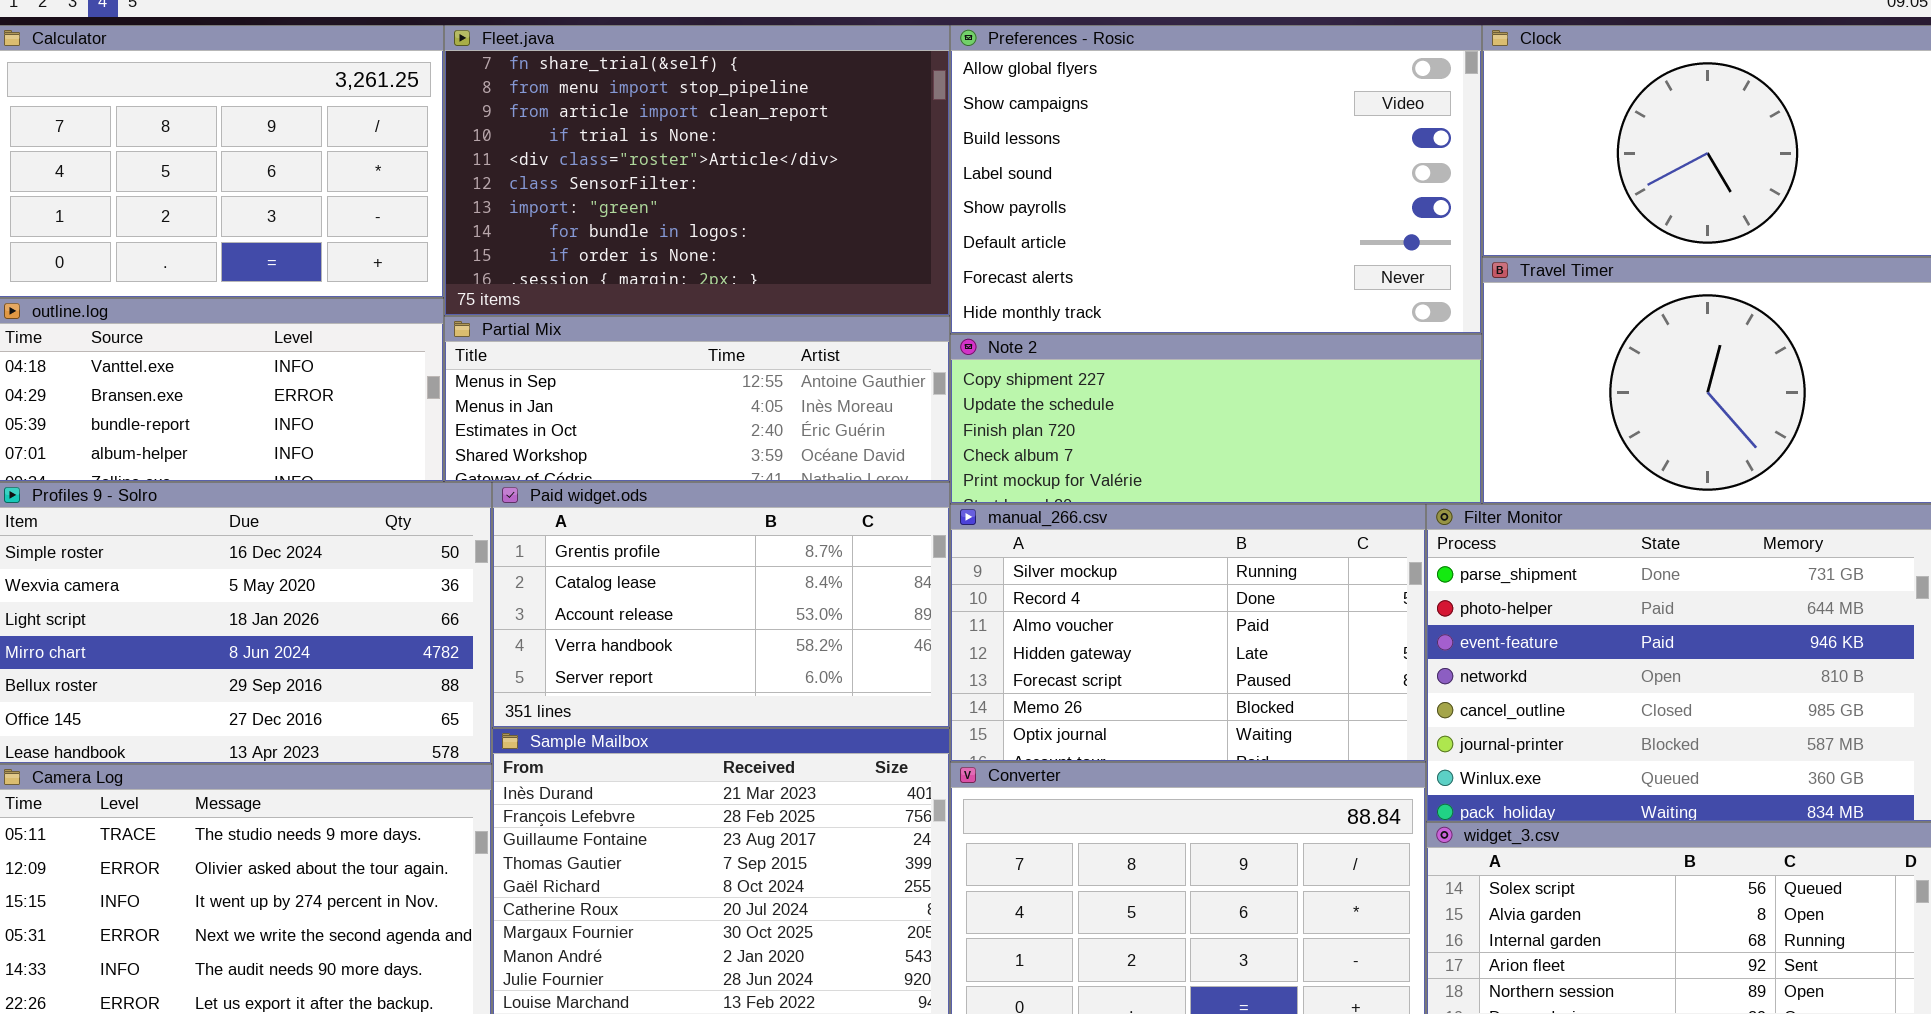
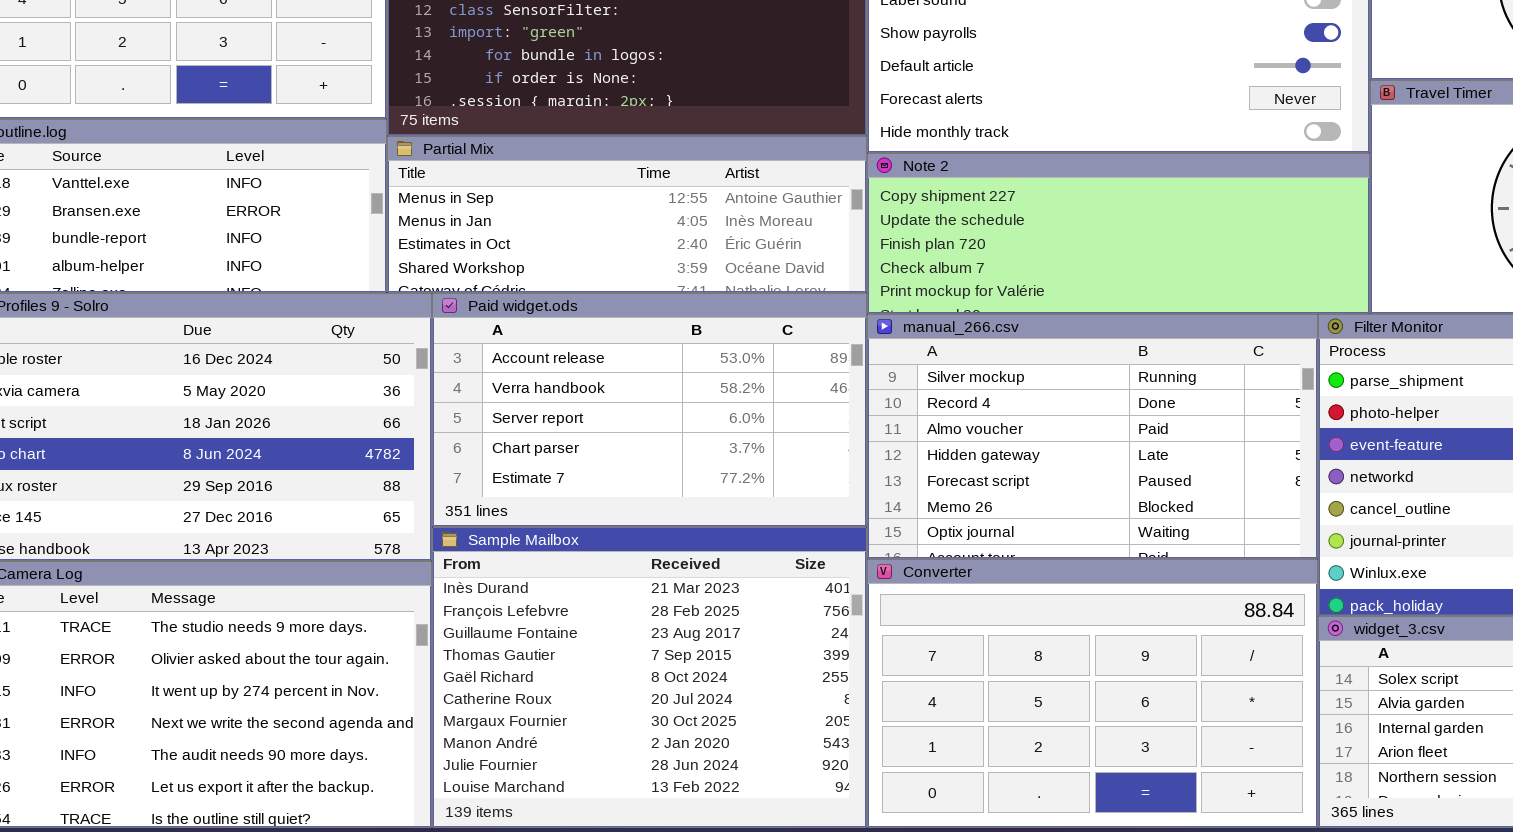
Paid widget.ods: [492,482,950,728] -> [432,293,867,527], scrolled down 2 rows

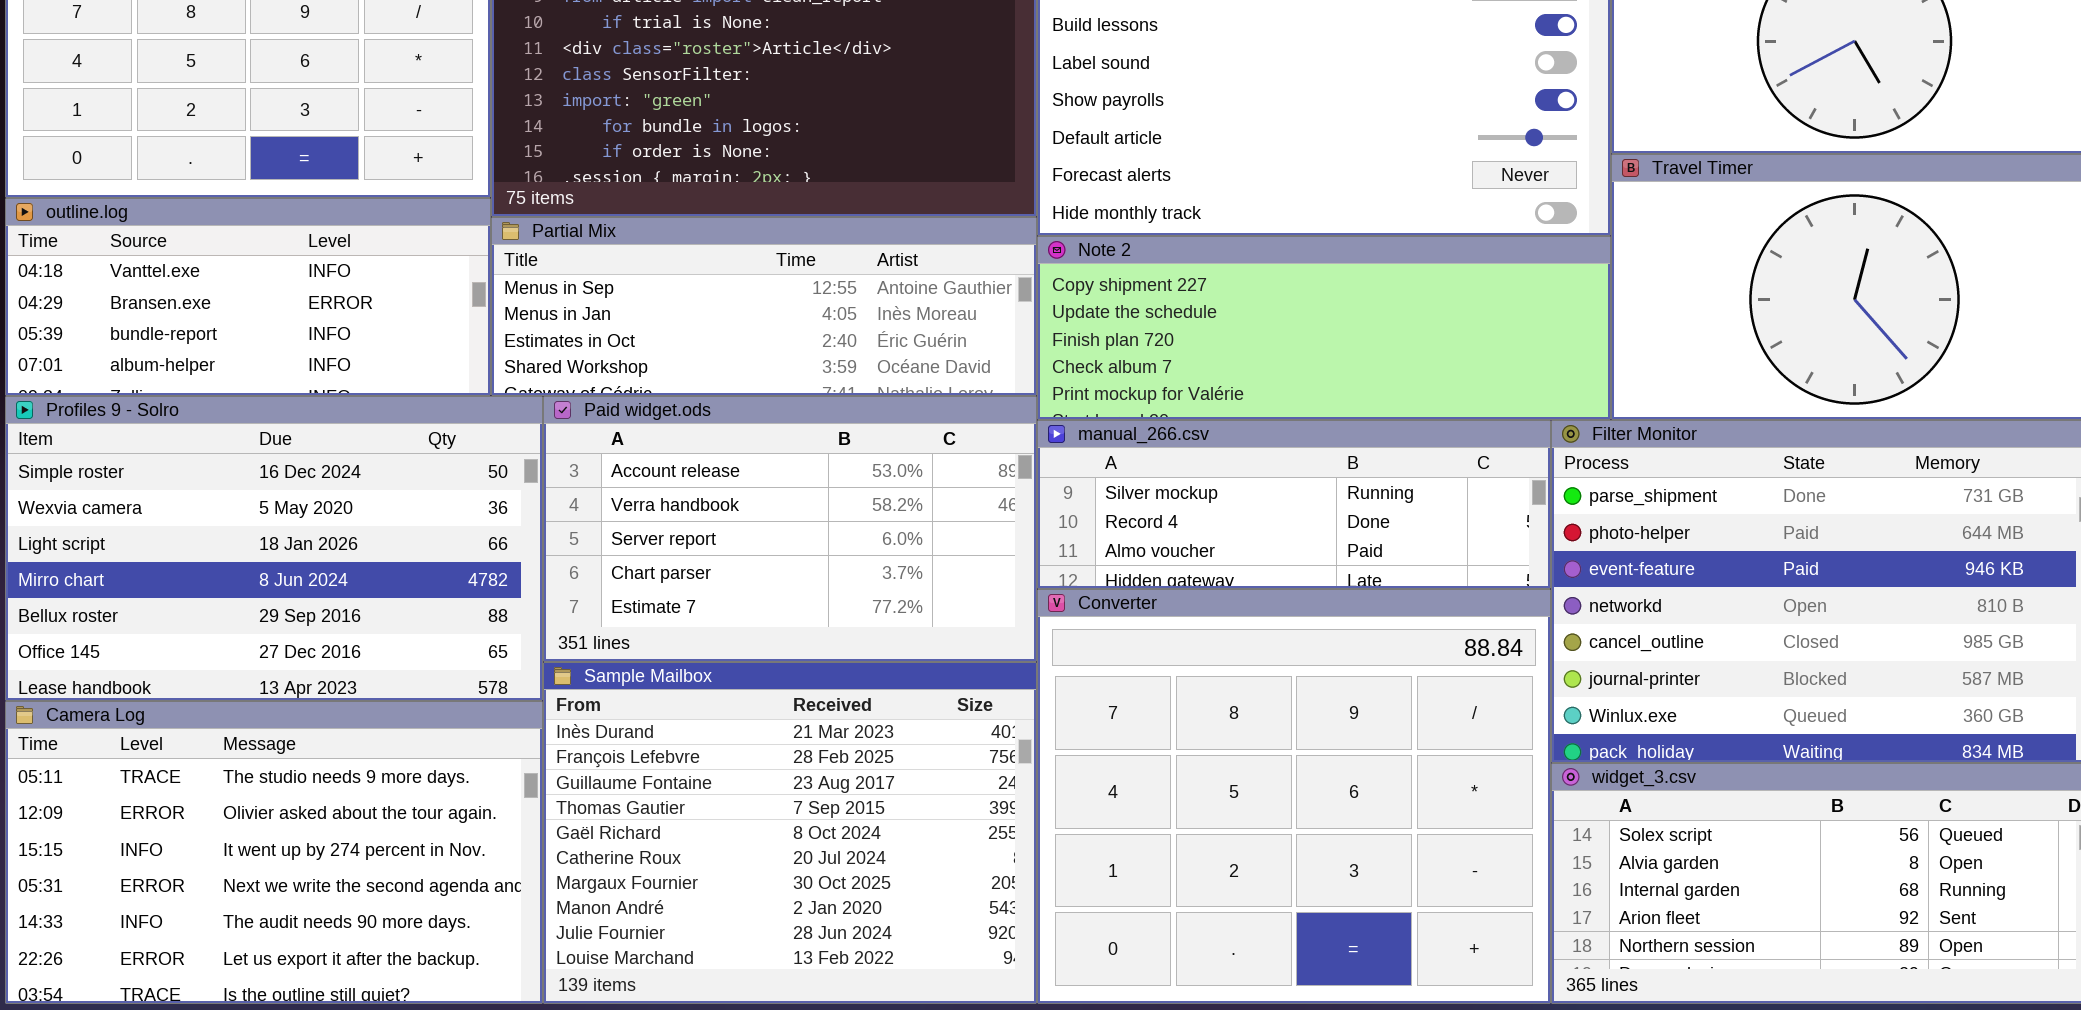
manual_266.csv: [867,314,1318,559] -> [1037,420,1551,589], resized
Converter: [867,559,1318,828] -> [1037,589,1551,1004], resized

